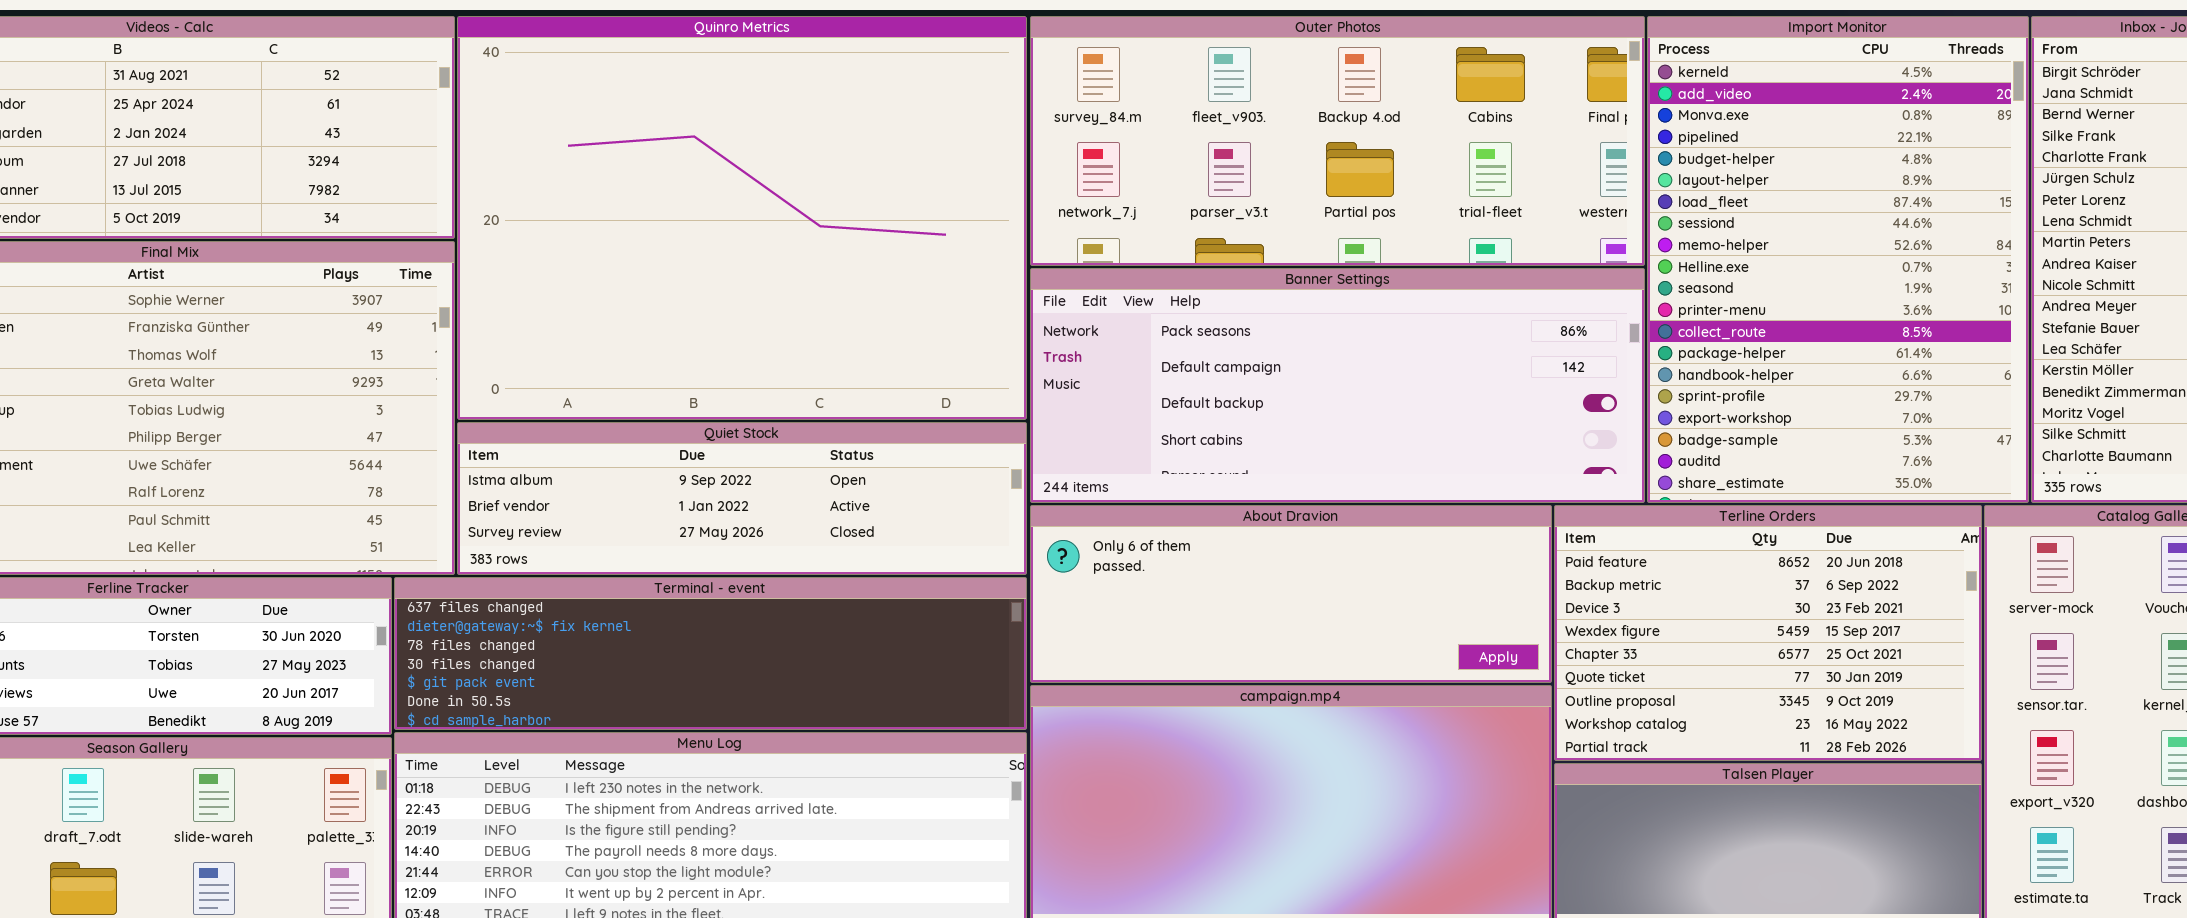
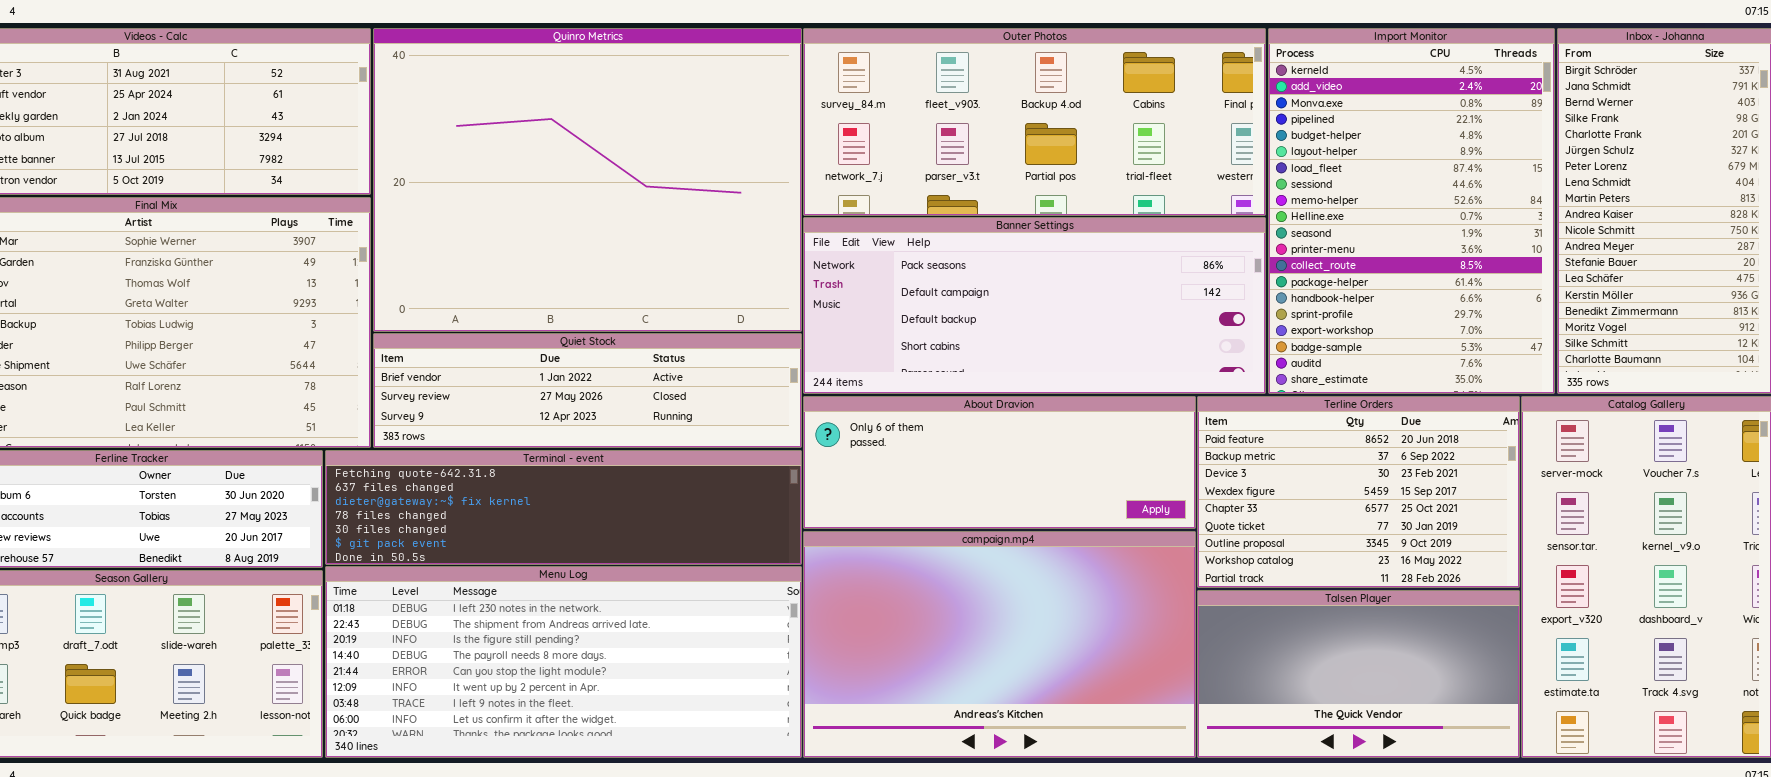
Quiet Stock: [457,422,1027,575] -> [373,333,802,448], scrolled down 1 row
Terminal - event: [394,577,1027,730] -> [325,450,802,565], scrolled up 1 row

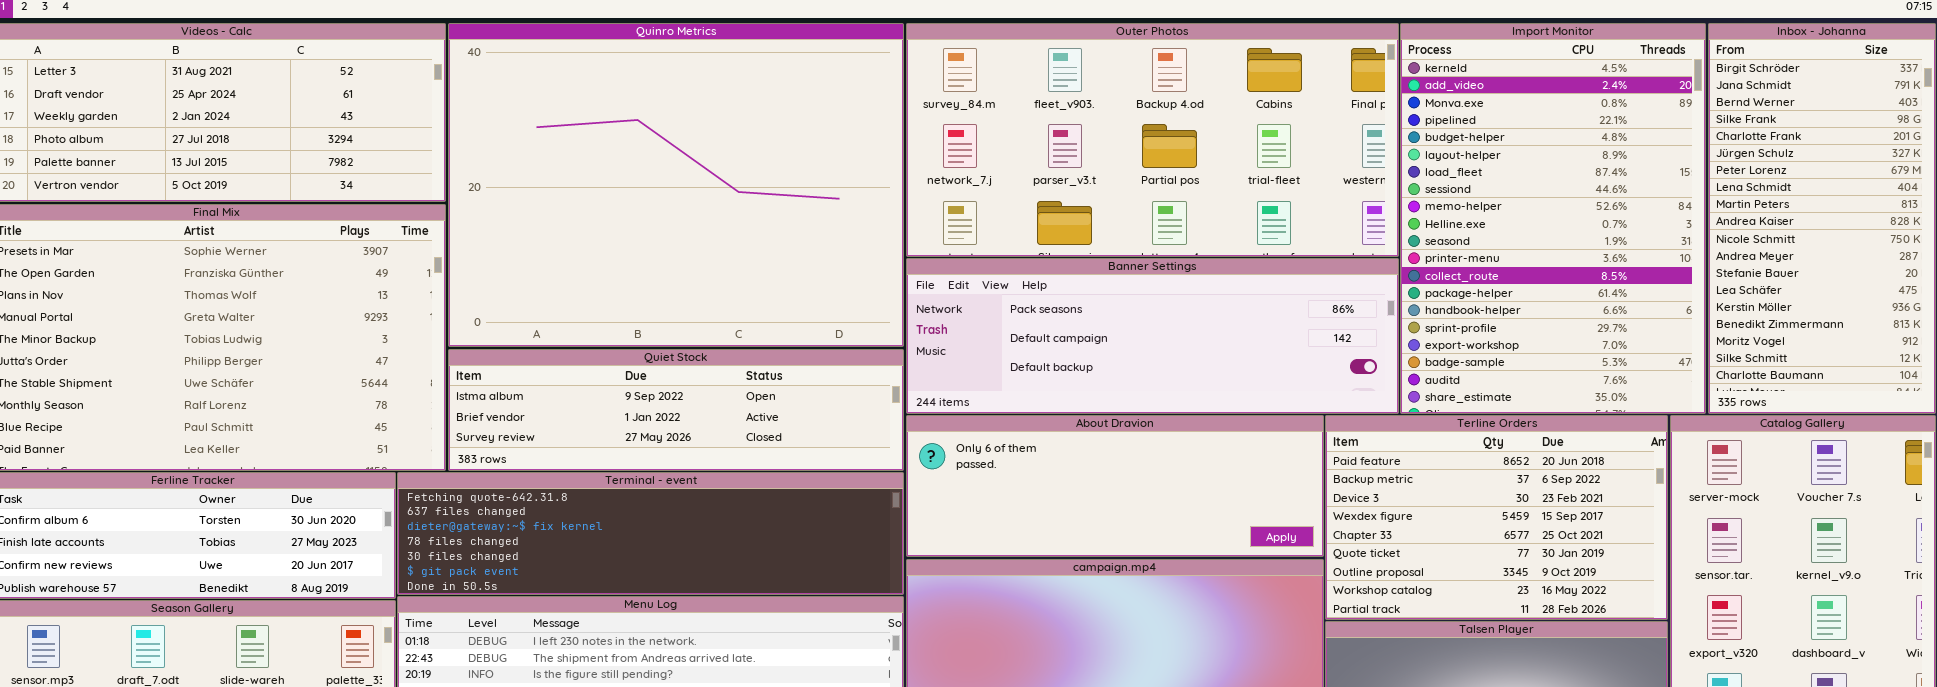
Outer Photos: [803,28,1266,216] -> [906,23,1399,257], resized
Banner Settings: [803,217,1266,394] -> [906,258,1399,414], resized
Quiet Stock: [373,333,802,448] -> [448,349,904,471], scrolled up 1 row

